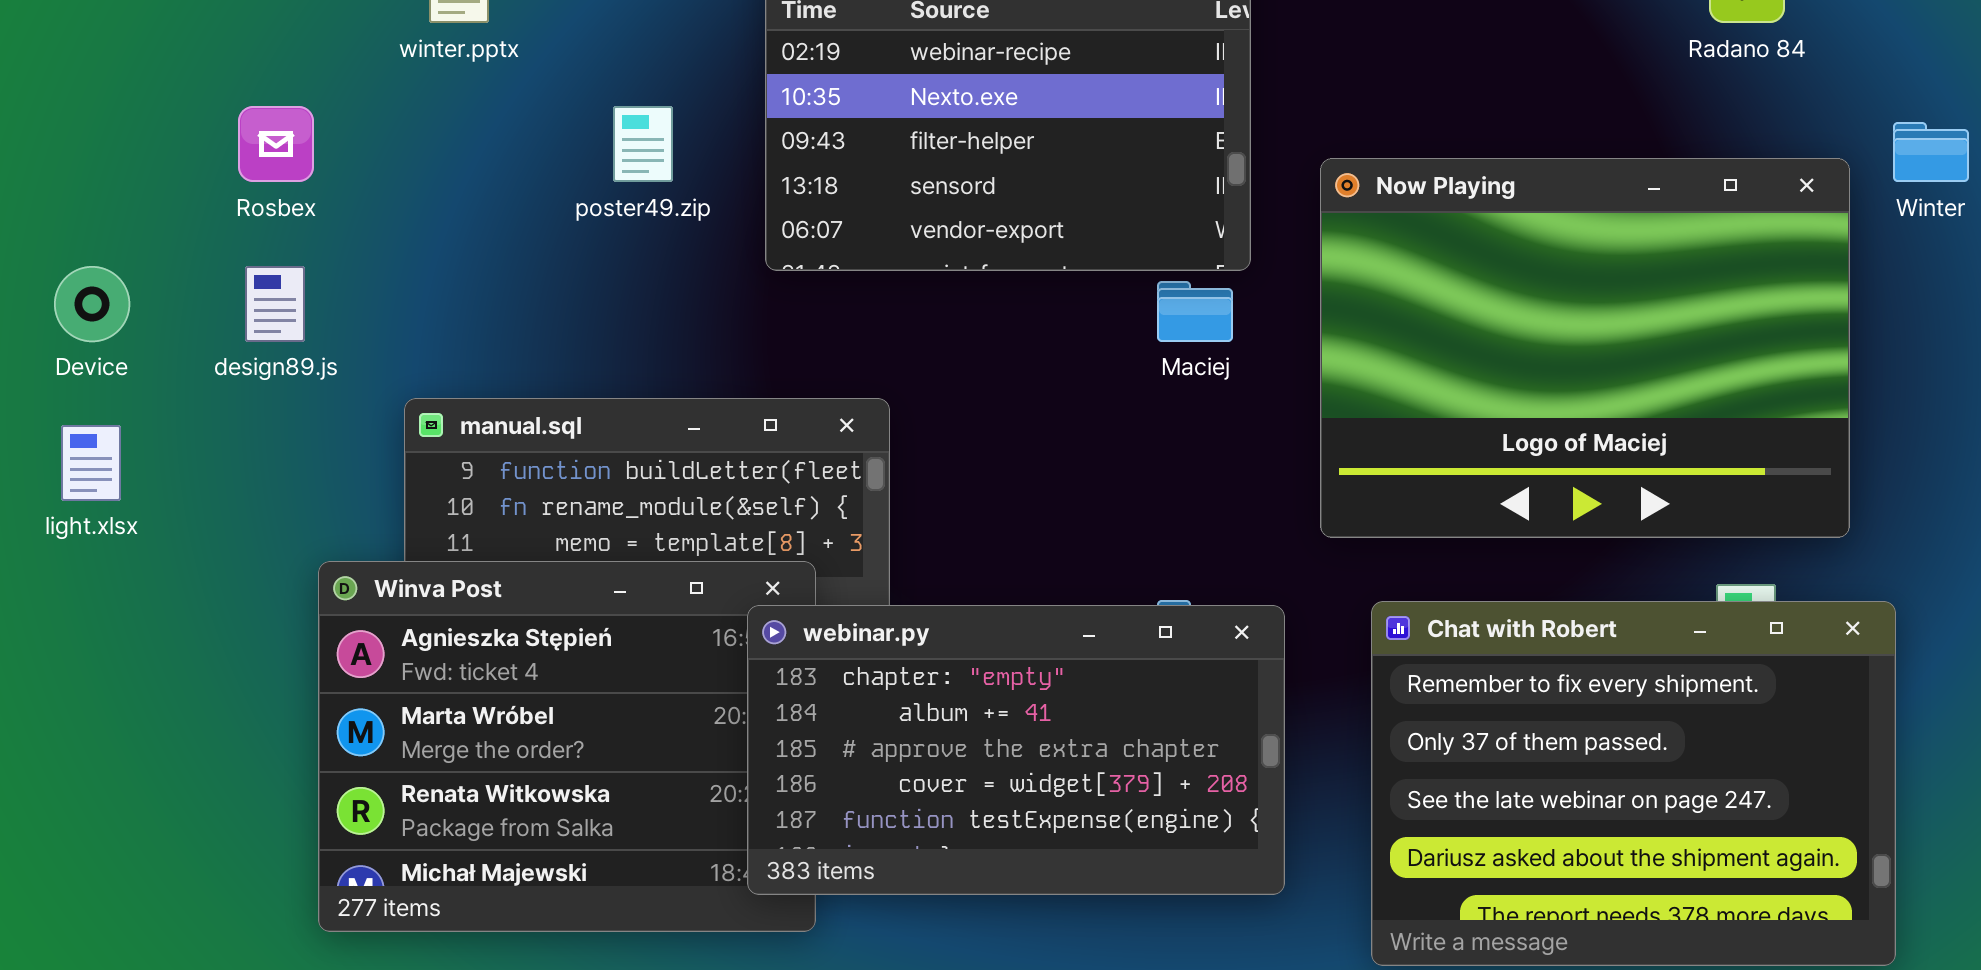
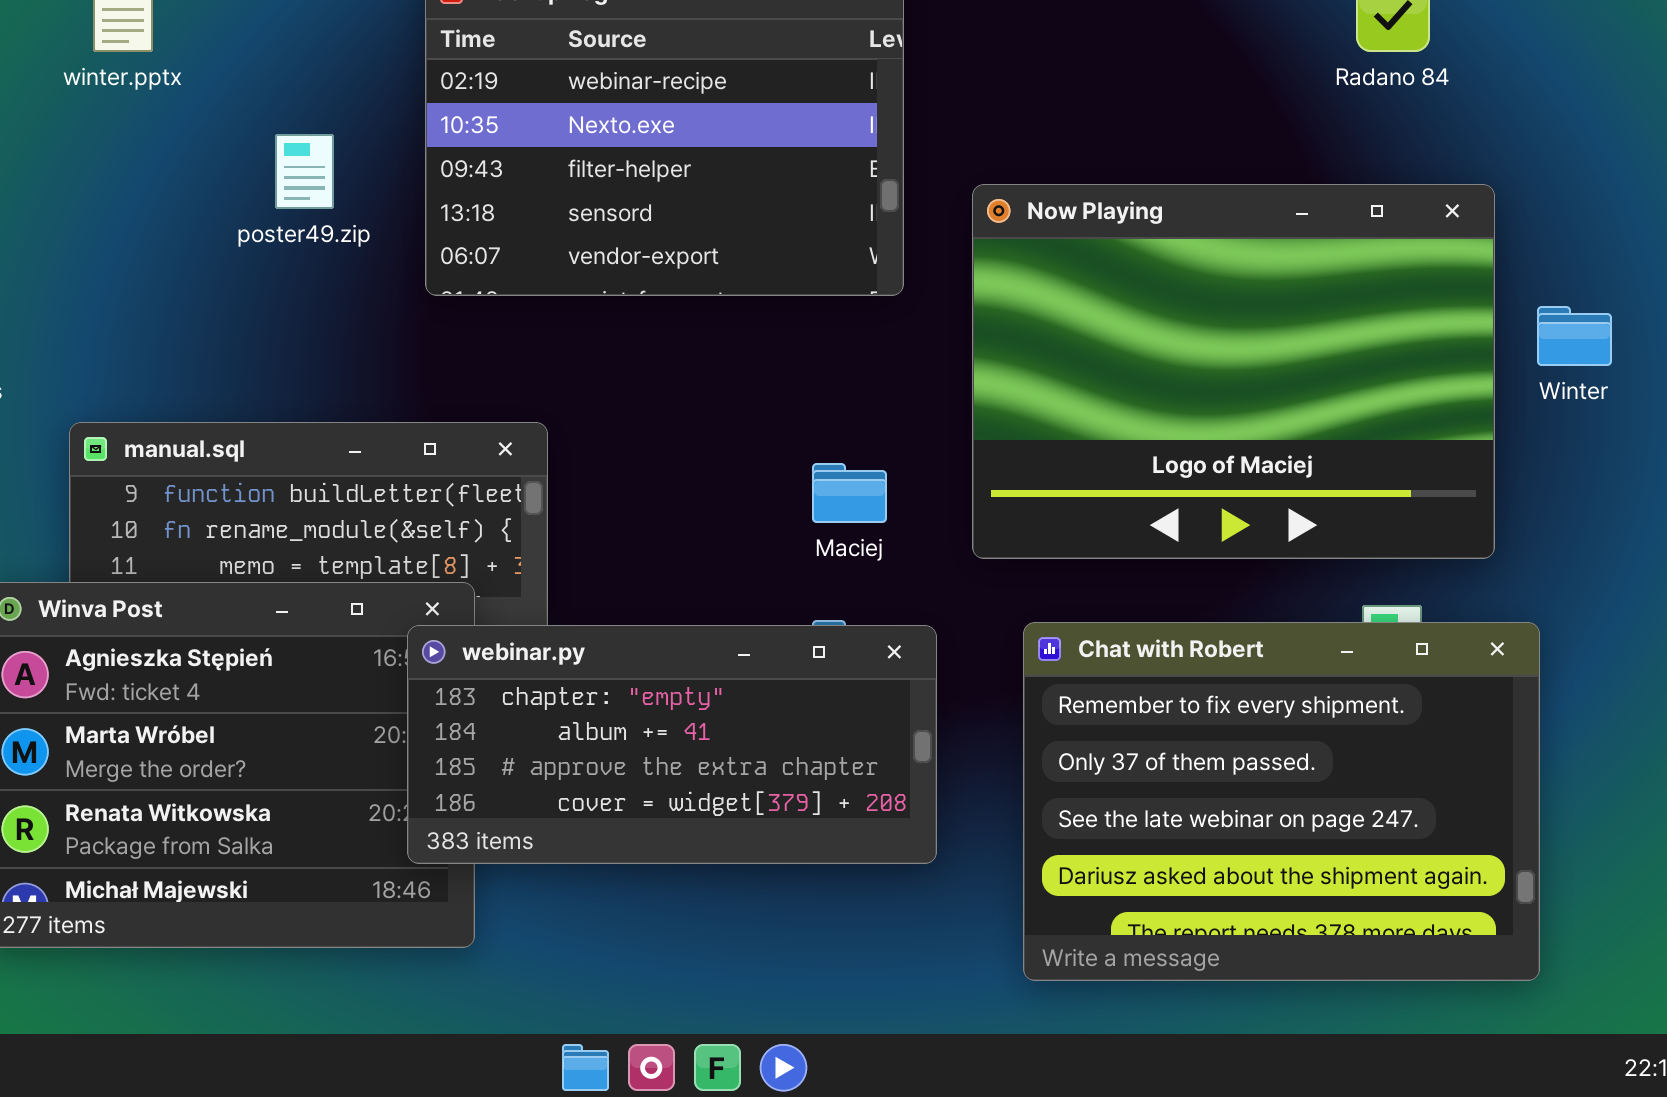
Winter: [1893,122,1969,182] -> [1537,306,1612,366], moved
Maciej: [1157,281,1233,342] -> [812,463,887,523], moved
webinar.py: [747,605,1285,895] -> [407,625,937,864], resized

